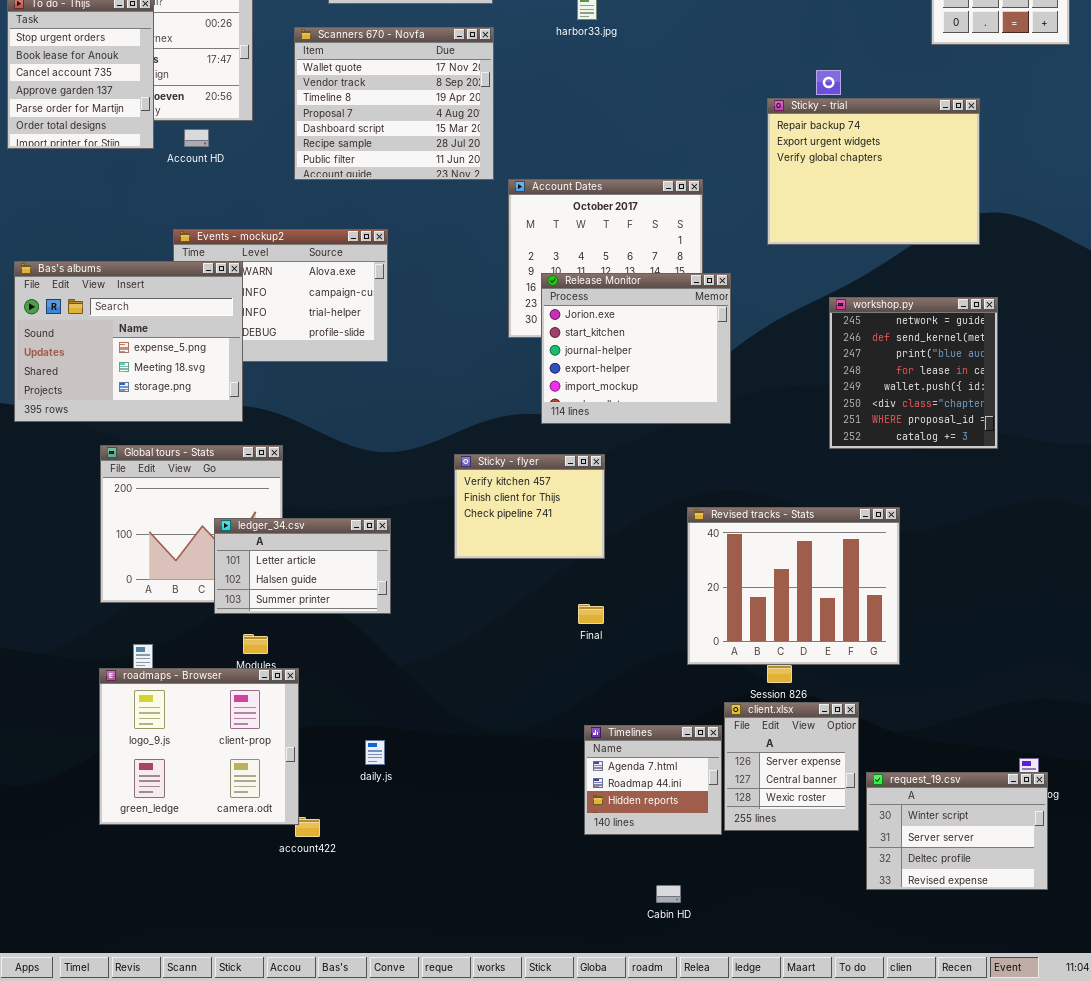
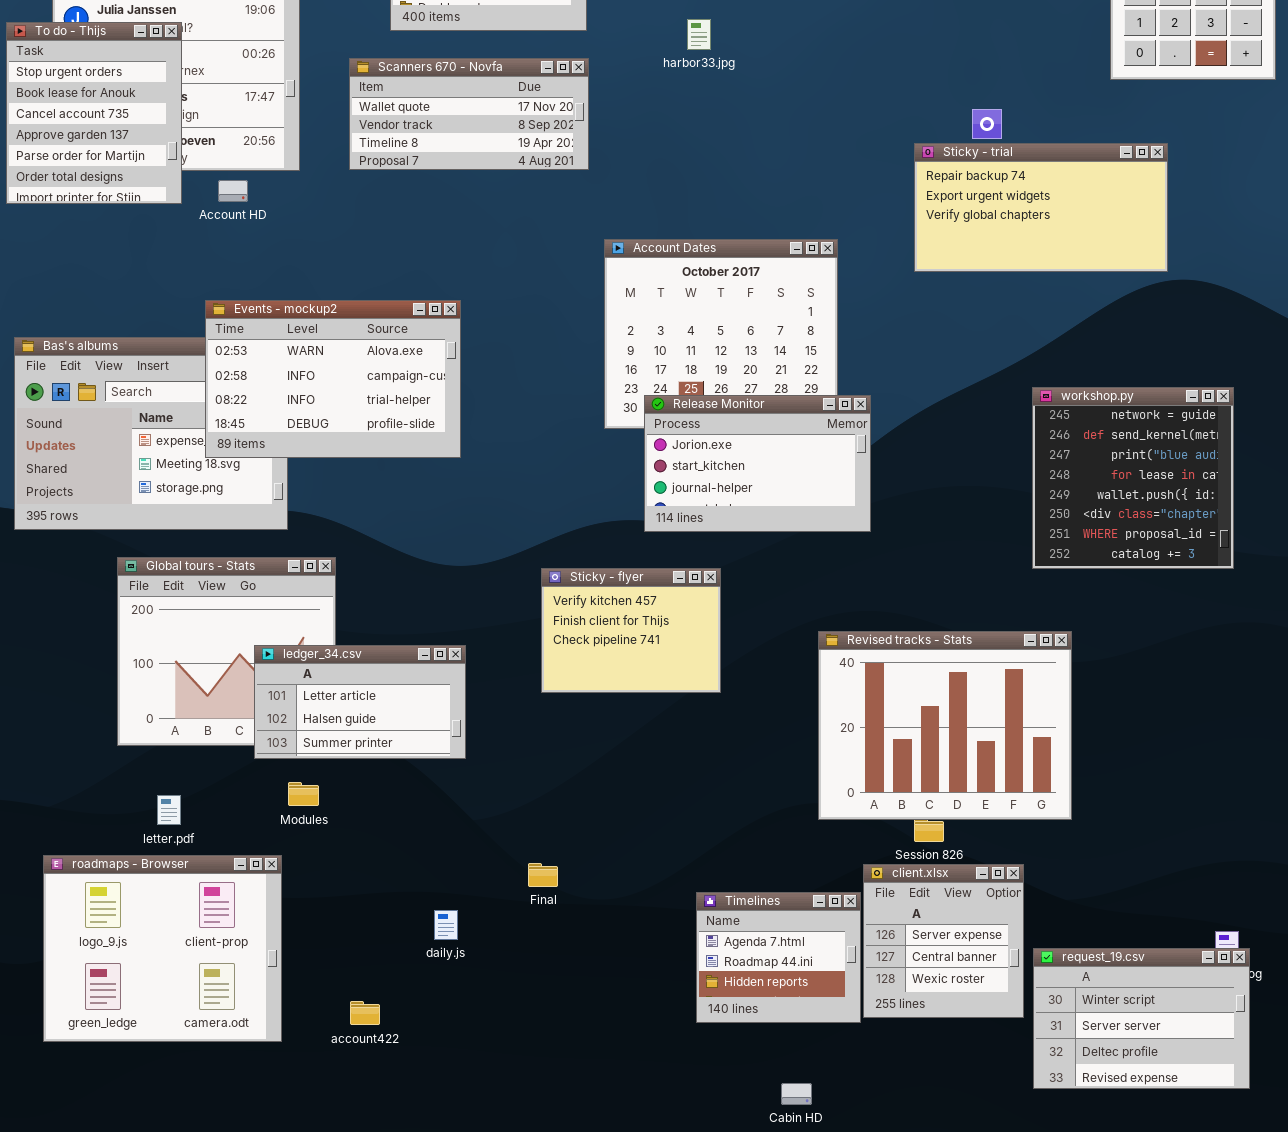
Scanners 670 - Novfa: [294,27,494,180] -> [349,58,589,170], resized
Sticky - trial: [767,98,980,245] -> [914,143,1168,272], resized
Events - mockup2: [173,229,388,362] -> [205,300,461,458], raised
Release Monitor: [541,273,731,424] -> [644,395,871,532], resized
workshop.py: [829,297,998,449] -> [1032,387,1234,569], moved
Final: [578,604,604,624] -> [528,863,558,887], moved
roadmaps - Browser: [99,668,299,825] -> [43,855,282,1042], moved

